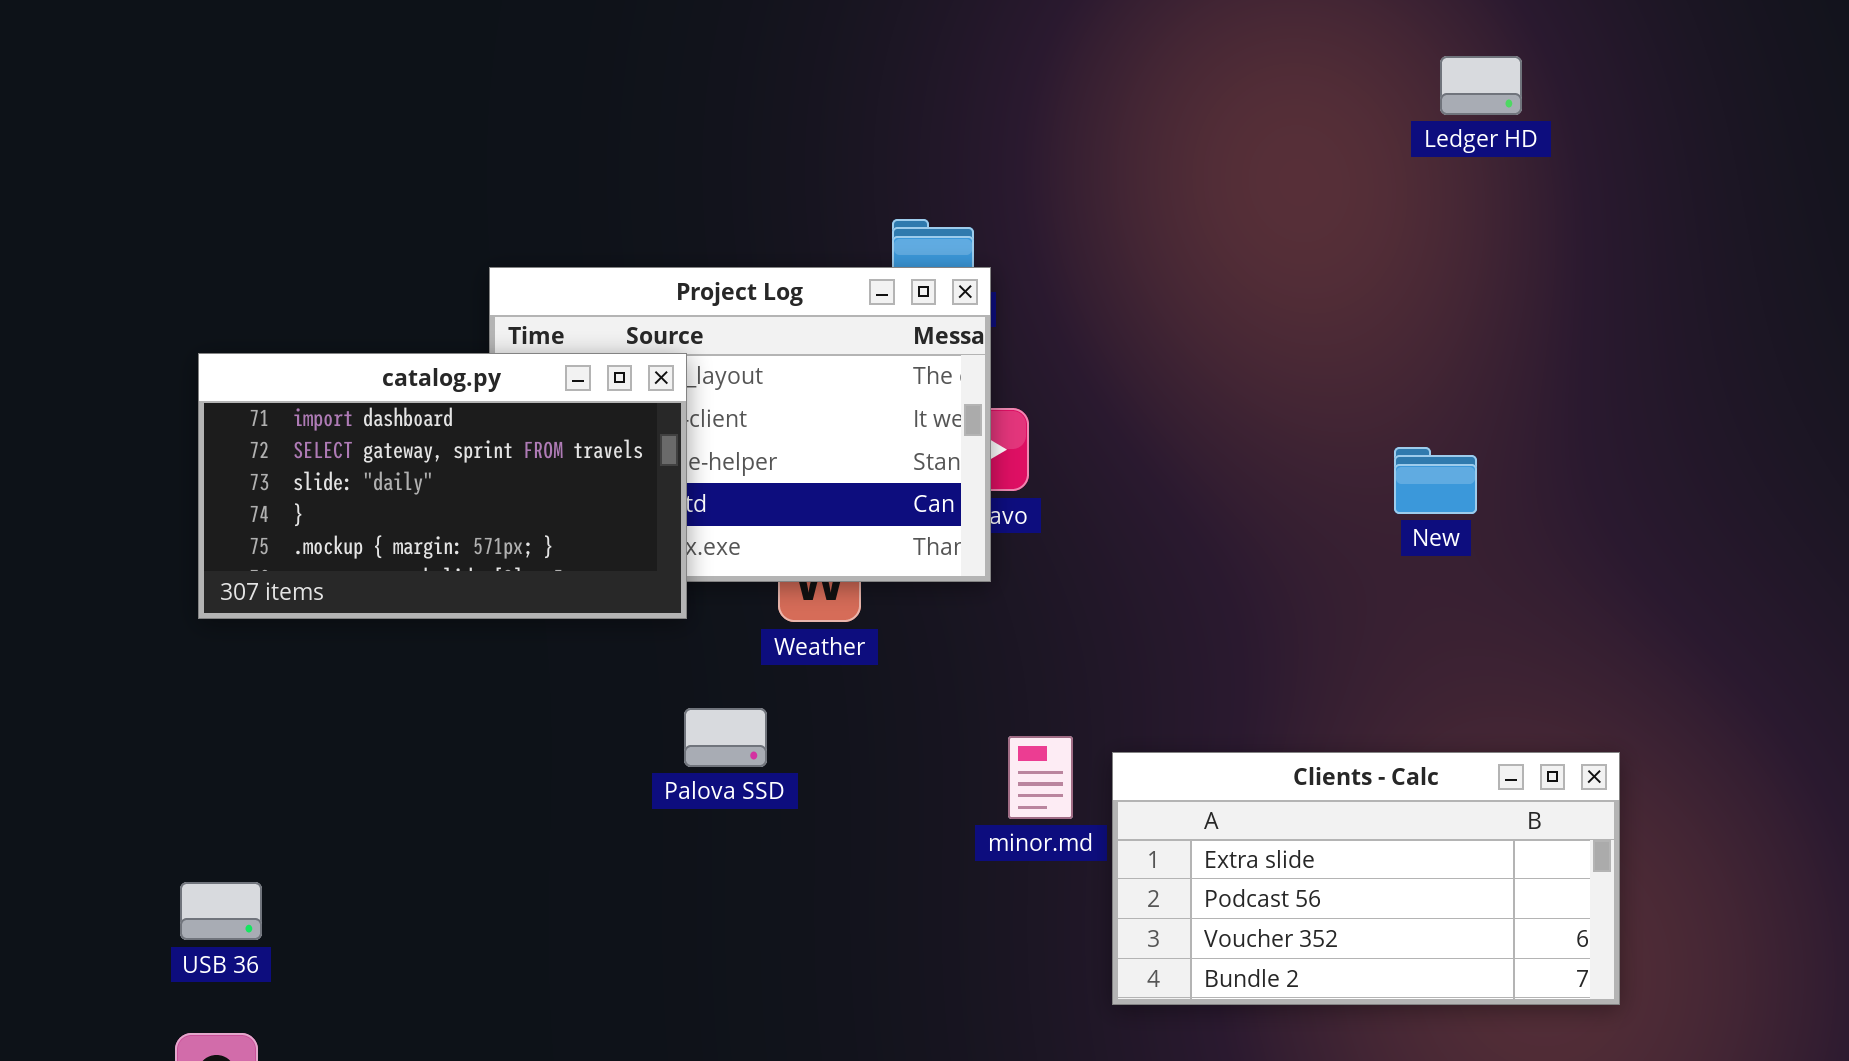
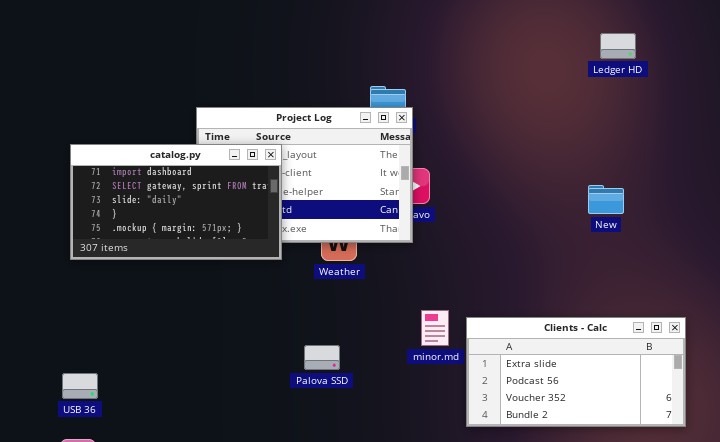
Ledger HD: [1440,56,1522,115] -> [600,33,636,59], moved
Palova SSD: [684,708,767,767] -> [304,345,340,370], moved

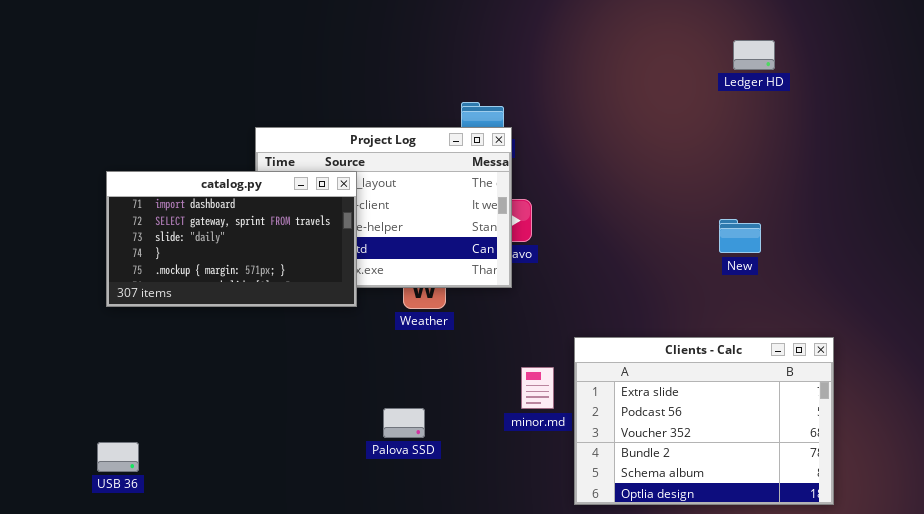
Clients - Calc: [466,317,686,427] -> [574,337,834,505], resized

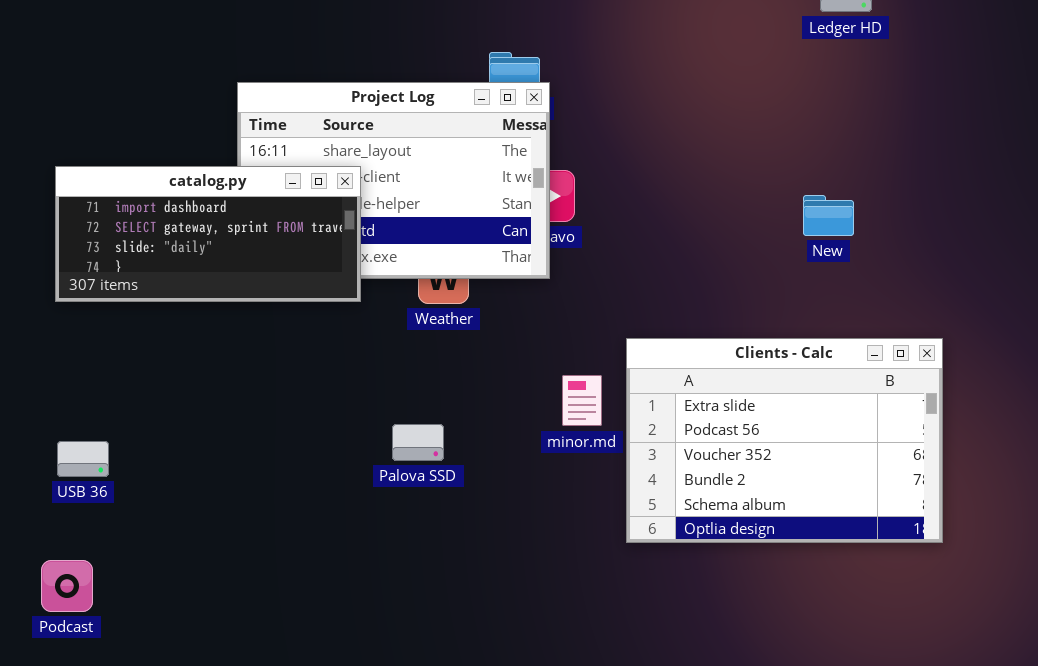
catalog.py: [106,171,357,307] -> [55,166,361,302], resized
USB 36: [97,442,139,472] -> [57,441,109,477], moved

